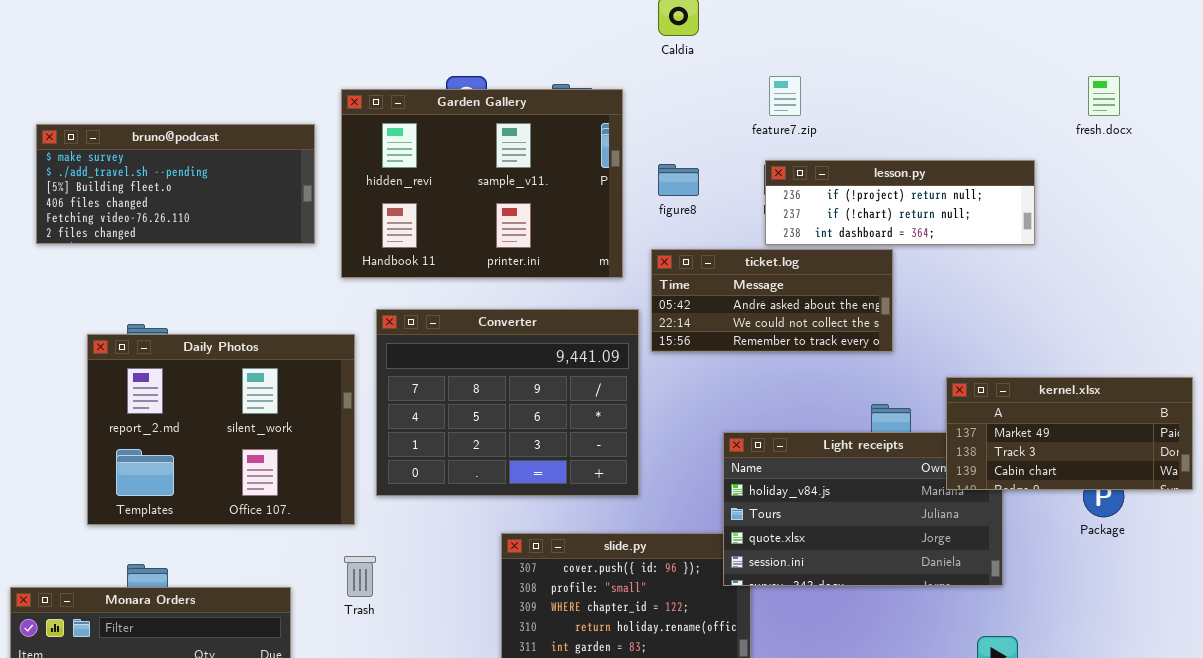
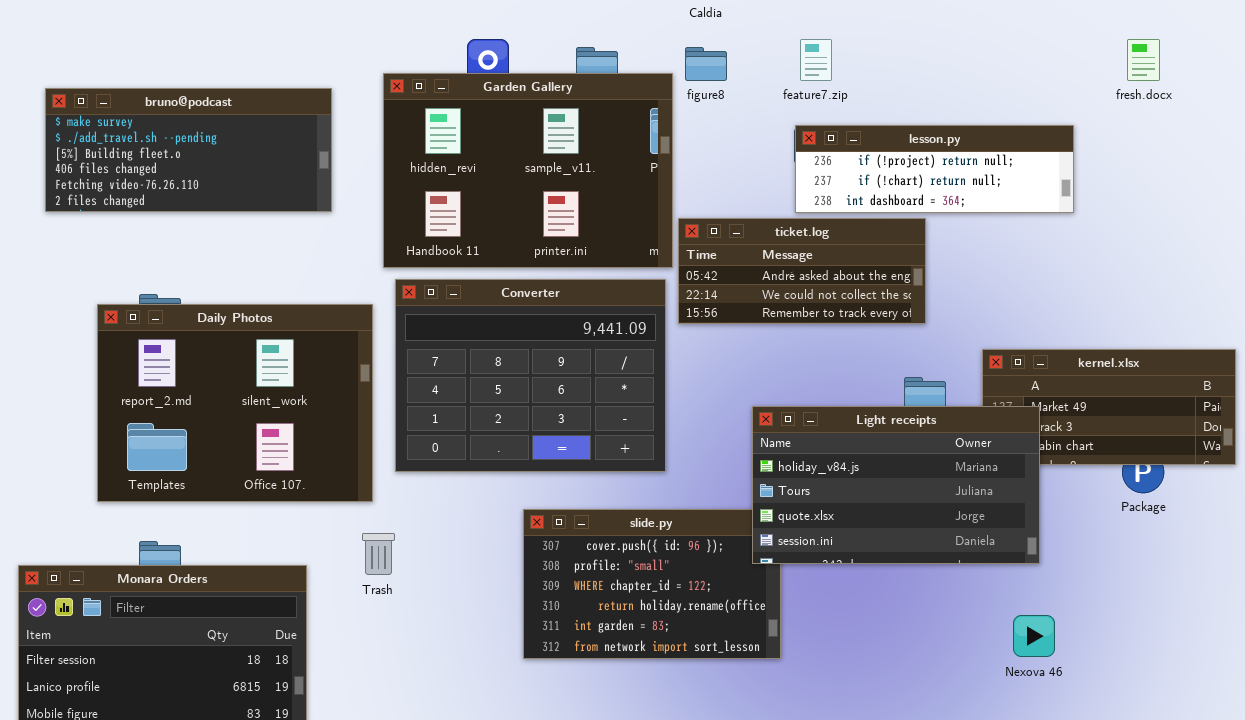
Garden Gallery: [341,89,623,278] -> [383,73,673,268], moved
figure8: [658,164,699,196] -> [685,47,727,81], moved
Light receipts: [723,432,1003,586] -> [752,406,1040,564], raised

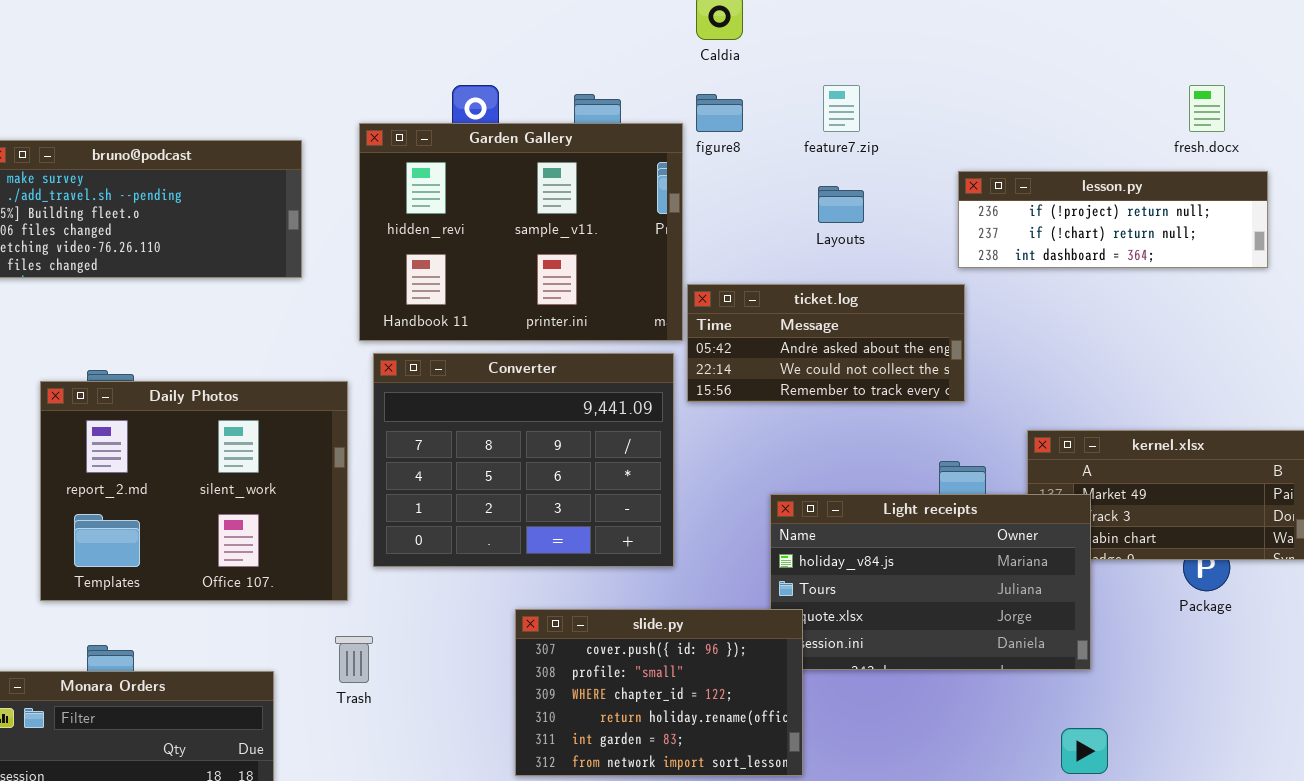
lesson.py: [795,125,1074,213] -> [958,171,1268,268], moved
slide.py: [523,509,781,659] -> [515,609,803,776], raised

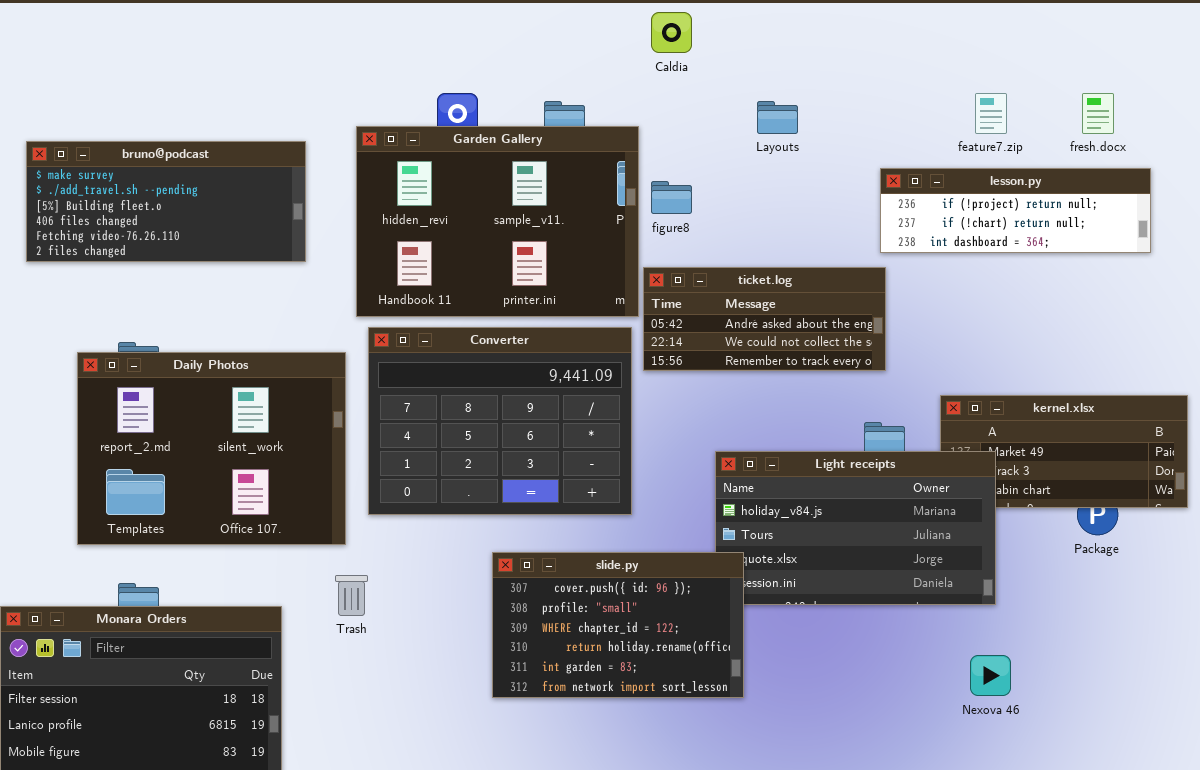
feature7.zip: [823,85,860,132] -> [975,93,1007,134], moved
figure8: [696,94,743,132] -> [651,181,692,214], moved
Layouts: [818,186,864,223] -> [757,101,798,134], moved

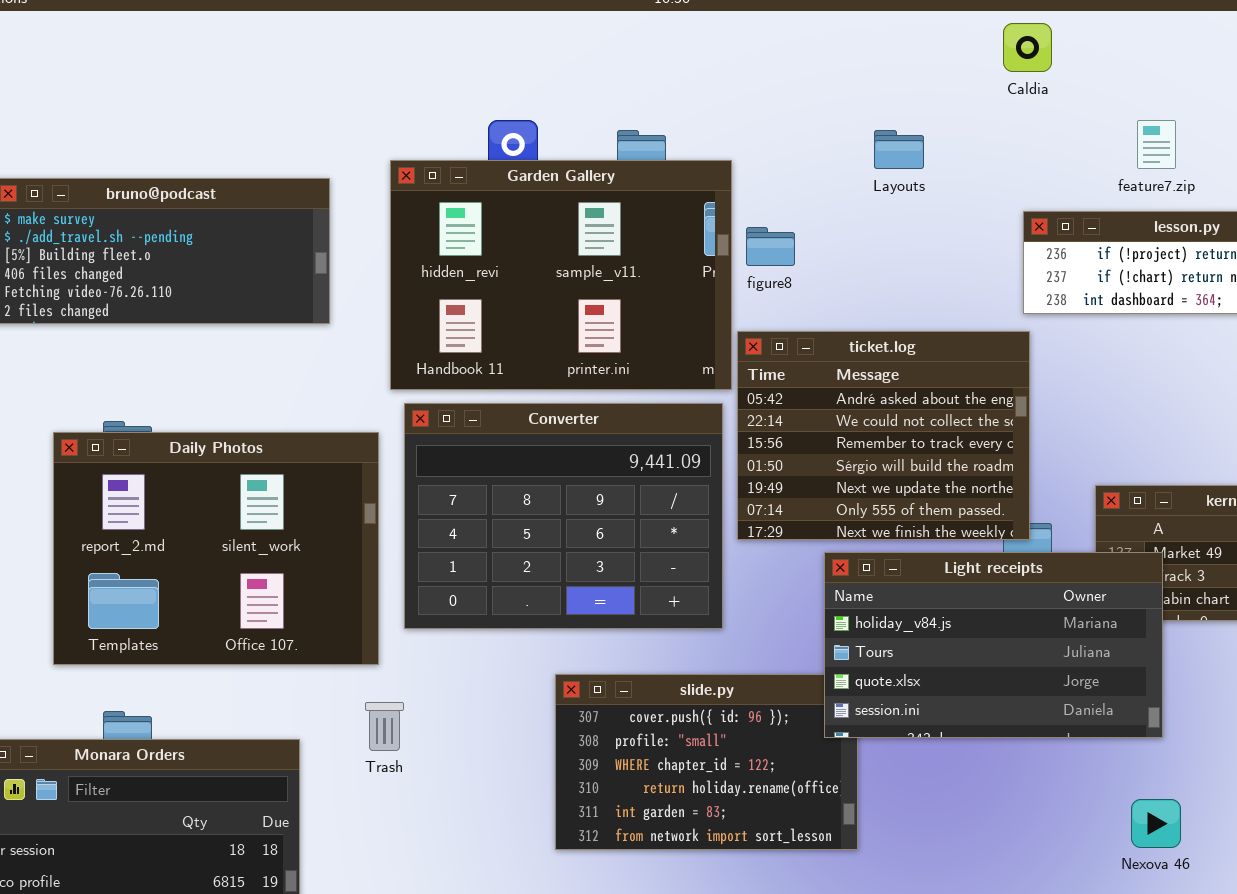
Caldia: [651,12,692,53] -> [1003,23,1052,72], moved
ticket.log: [643,267,886,371] -> [737,331,1030,540], resized
Light receipts: [715,451,996,605] -> [824,552,1163,738], raised

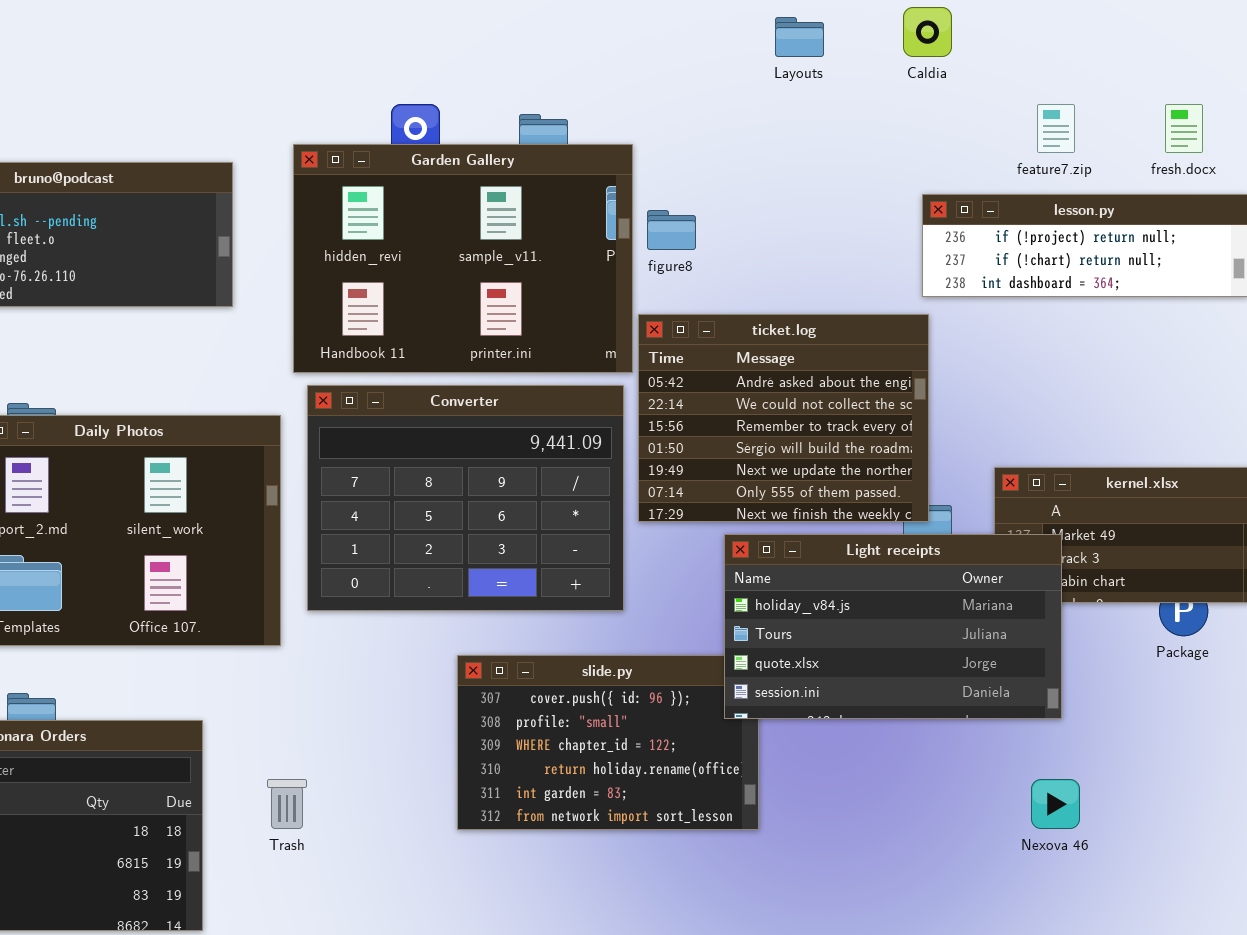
Layouts: [874,130,924,169] -> [775,17,824,57], moved
Trash: [365,702,404,751] -> [267,779,307,829], moved

